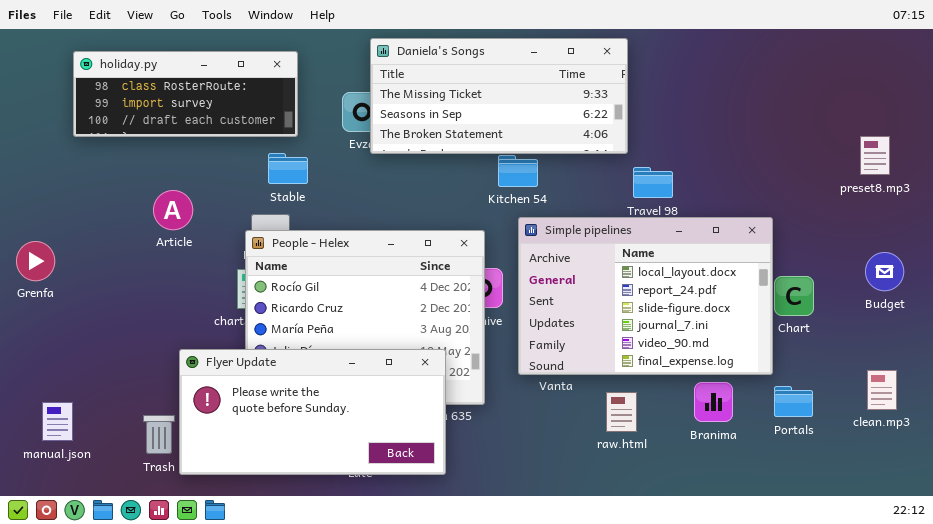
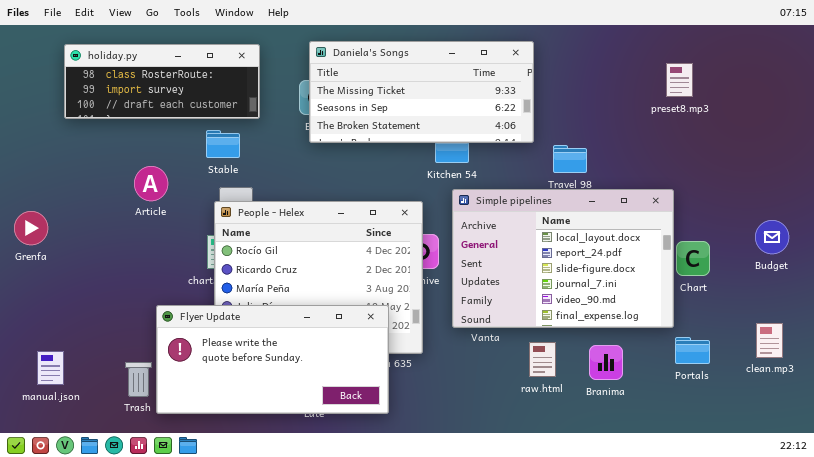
Daniela's Songs: [370,38,628,154] -> [309,41,534,143], moved
preset8.mp3: [860,136,890,175] -> [666,63,693,97], moved
Stable: [268,153,308,184] -> [206,130,240,158], moved
Branima: [694,382,733,422] -> [589,345,623,380], moved

